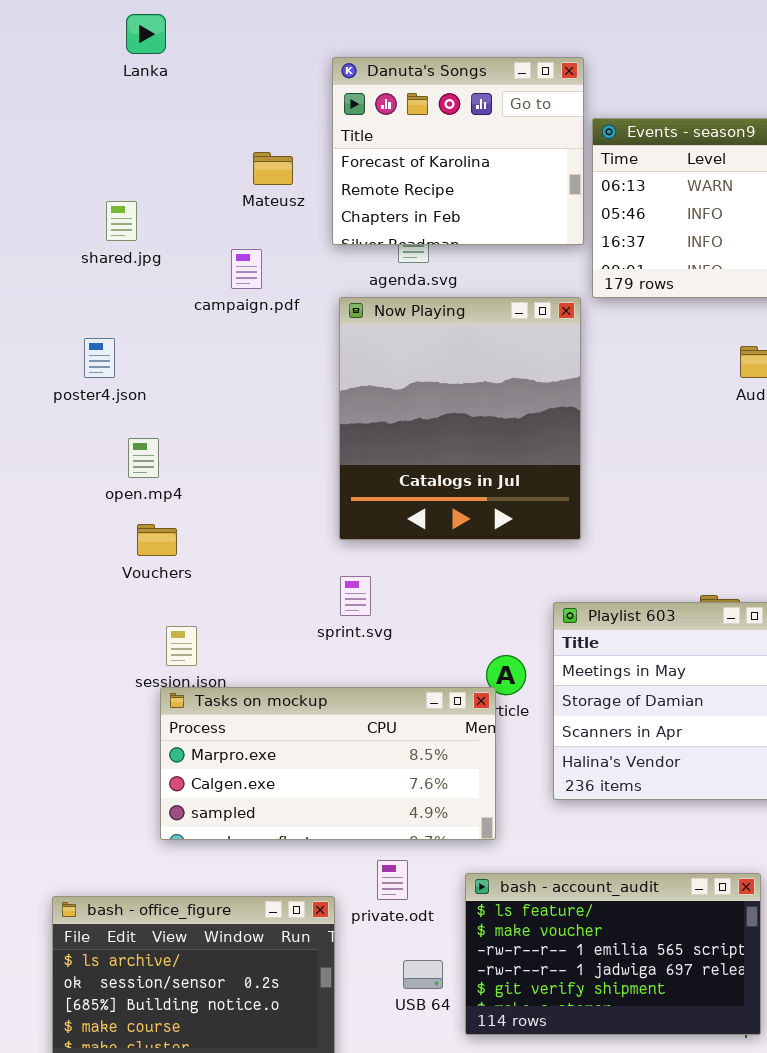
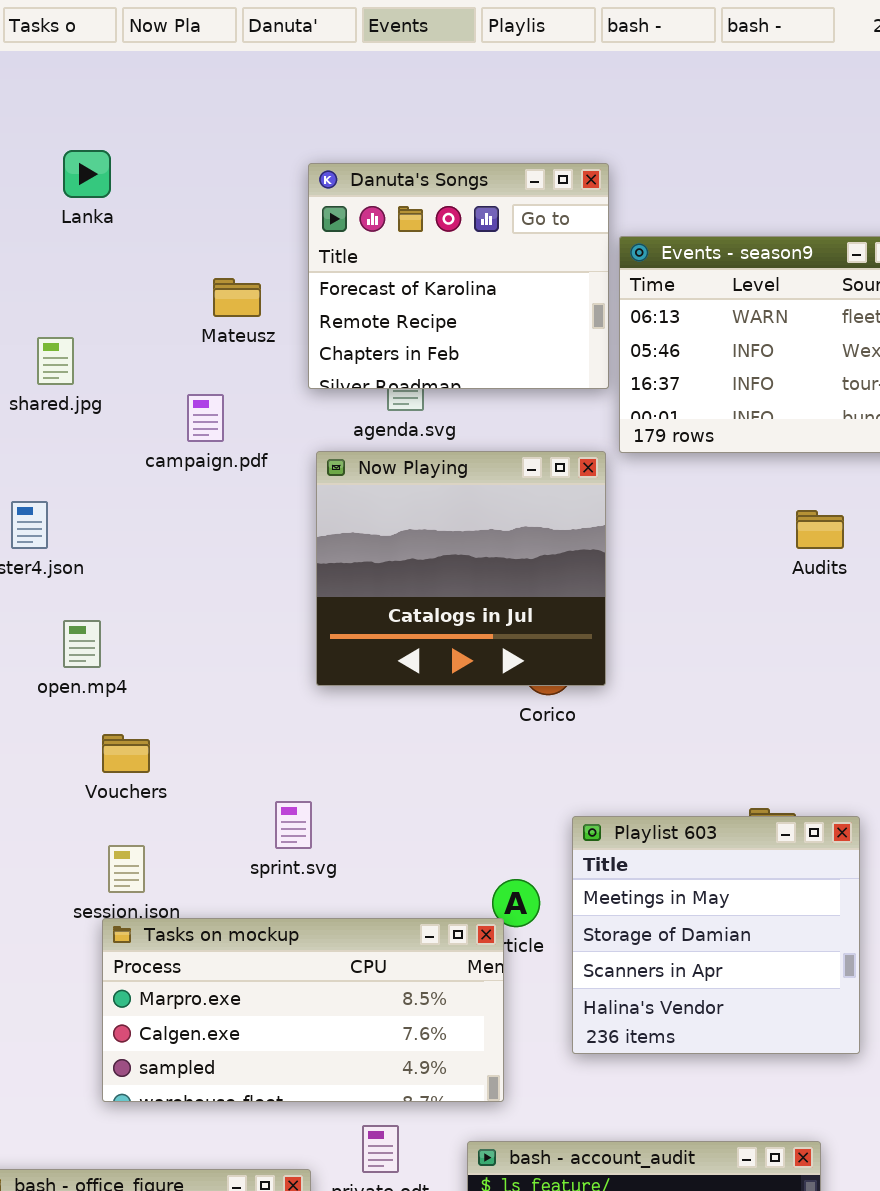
Lanka: [126,14,166,54] -> [63,150,111,198], moved
Now Playing: [339,297,581,540] -> [316,451,606,686], resized
Vouchers: [137,524,177,556] -> [102,734,150,773], moved
sprint.svg: [340,576,371,616] -> [275,801,312,849], moved

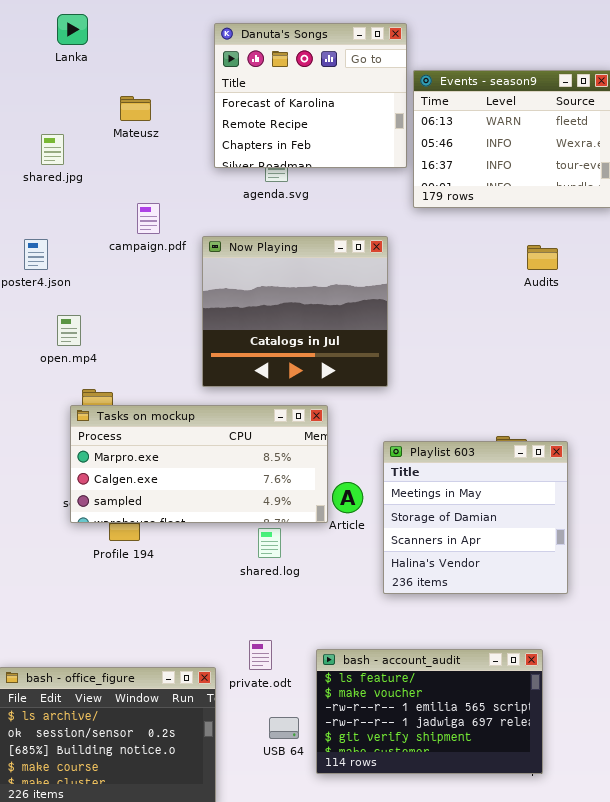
Mateusz: [213,278,261,317] -> [120,96,151,121], moved
campaign.pdf: [187,394,224,442] -> [137,203,160,234], moved
Now Playing: [316,451,606,686] -> [202,236,388,387], moved
Tasks on mockup: [102,918,504,1102] -> [70,405,328,523], moved

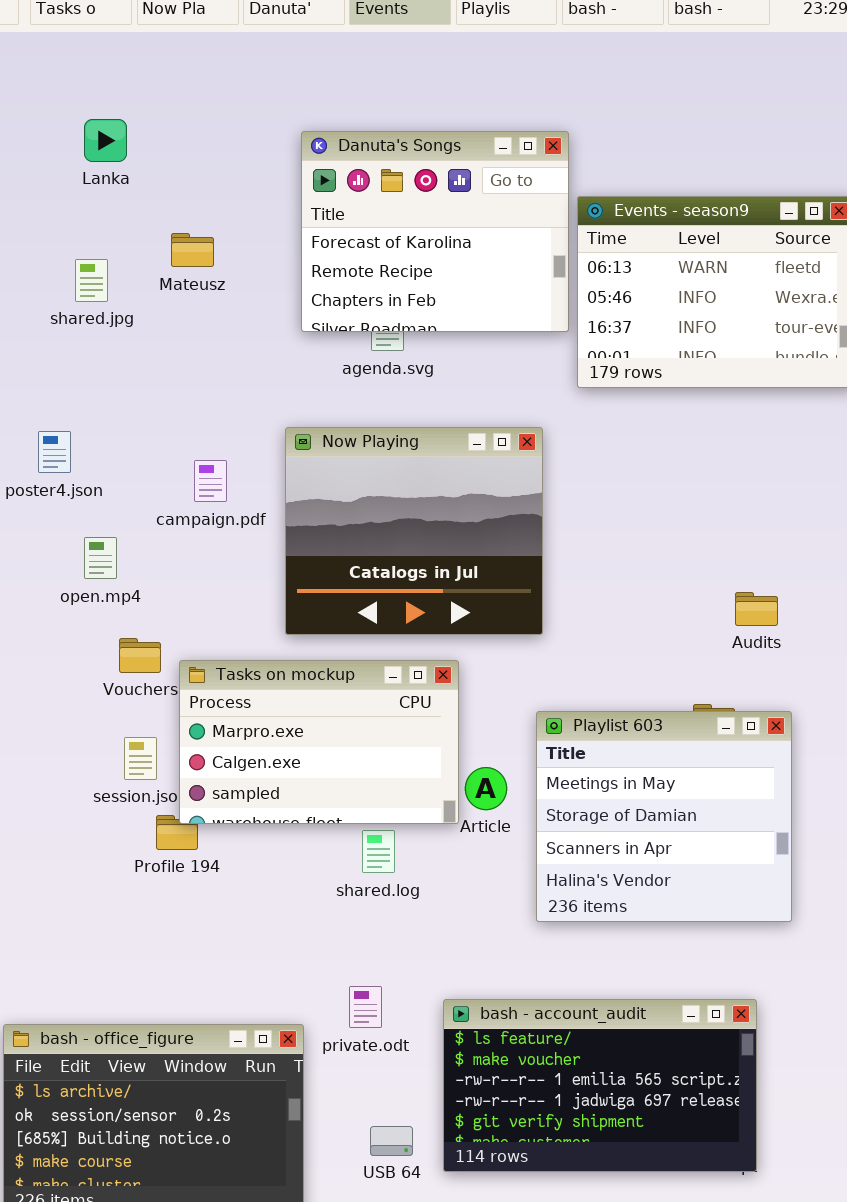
shared.jpg: [41,134,64,165] -> [75,259,108,302], moved
campaign.pdf: [137,203,160,234] -> [194,460,227,502], moved
Audits: [527,245,558,270] -> [735,592,778,626], moved
Tasks on mockup: [70,405,328,523] -> [179,660,459,824], resized
USB 64: [269,717,299,739] -> [370,1126,413,1156], moved

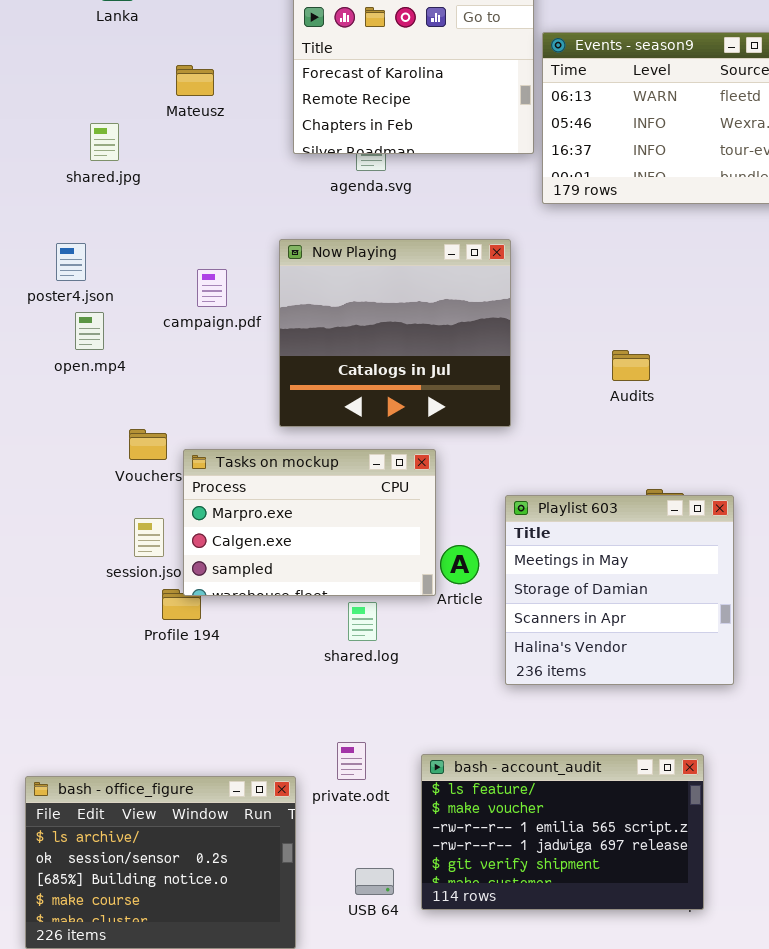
shared.jpg: [75,259,108,302] -> [90,123,119,161], moved
open.mp4: [84,537,117,579] -> [75,312,104,350], moved
Audits: [735,592,778,626] -> [612,350,650,381], moved

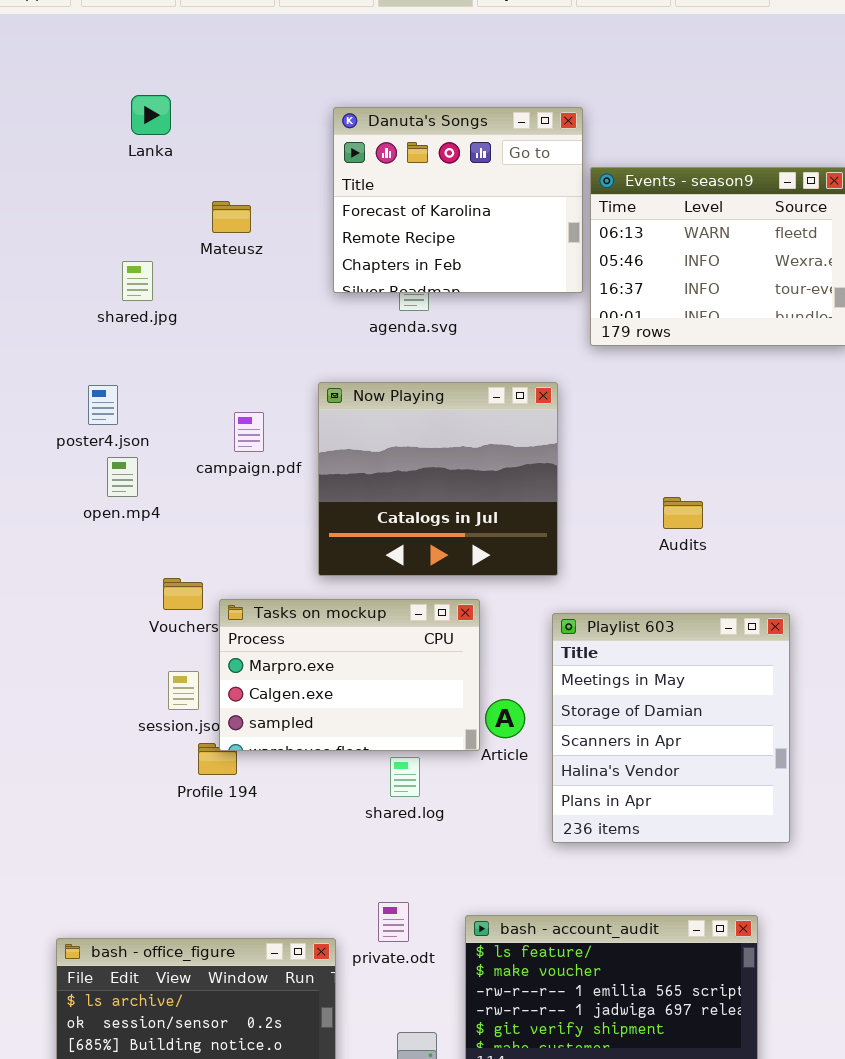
Playlist 603: [505,495,734,685] -> [552,613,790,843], resized

